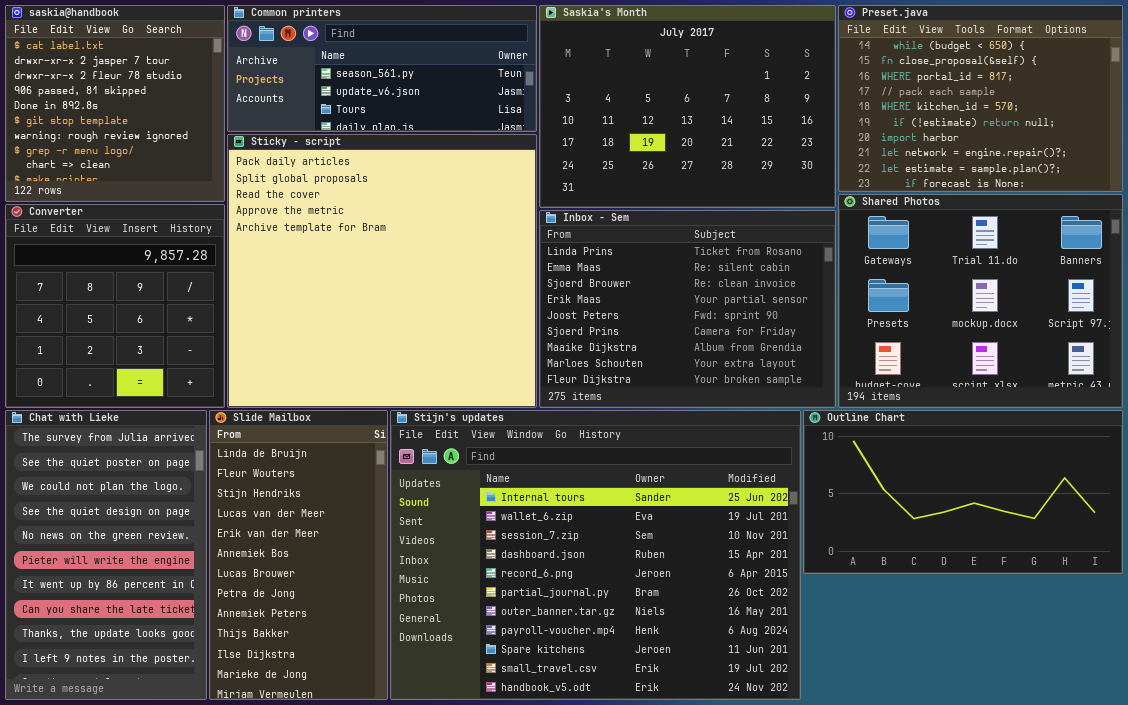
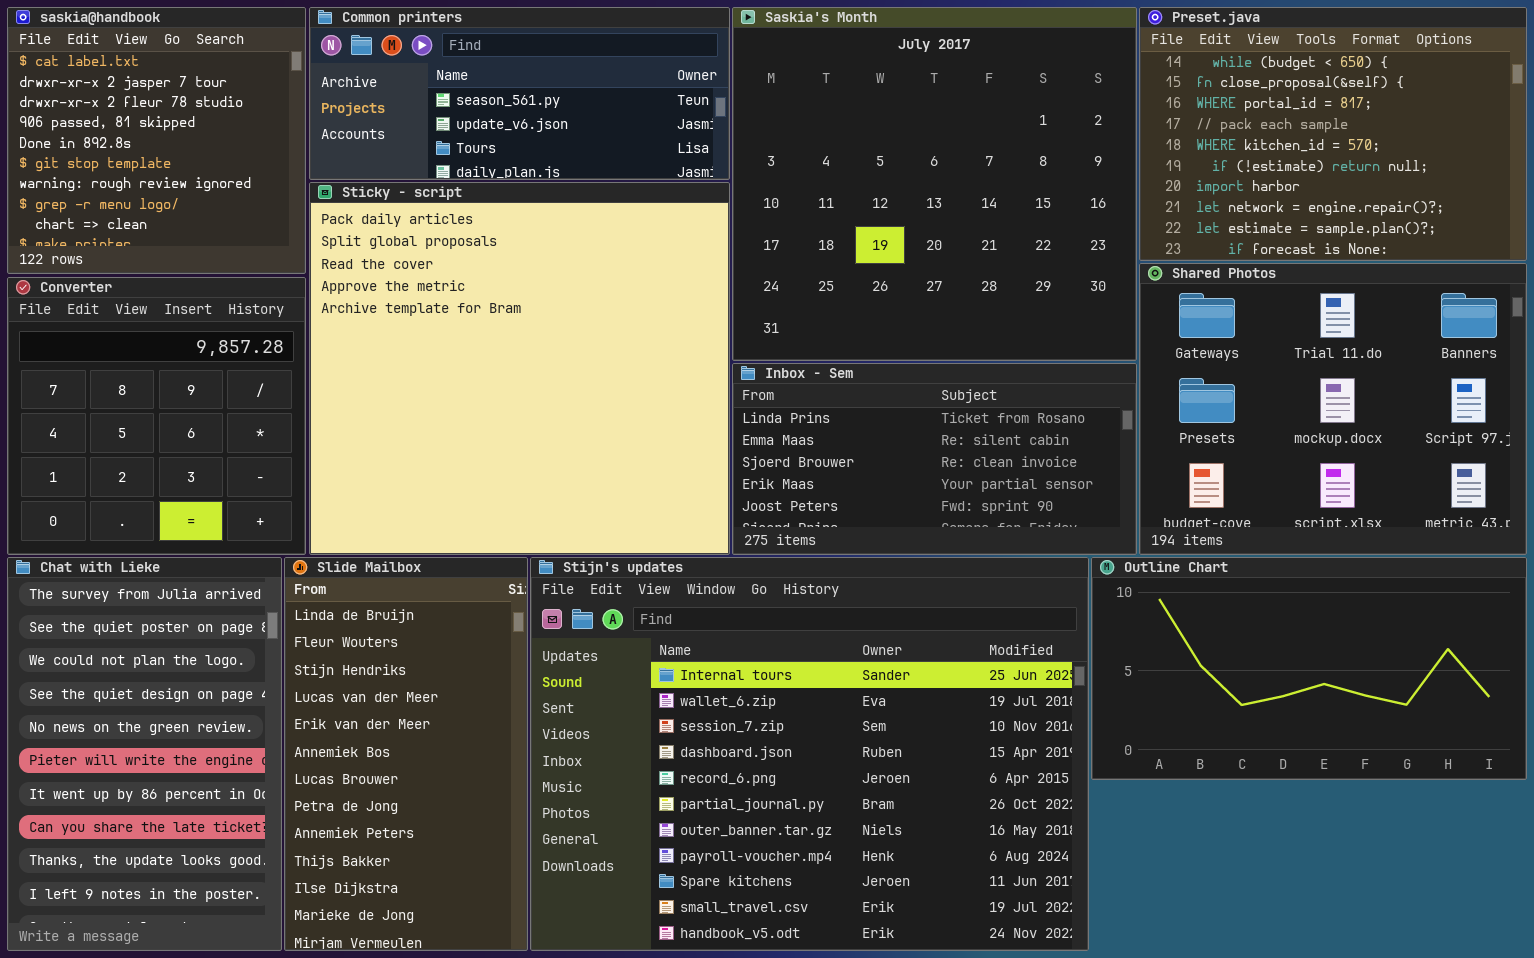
Saskia's Month: [539,5,836,208] -> [732,7,1137,361], resized
Inbox - Sem: [539,210,836,408] -> [732,363,1137,555], resized

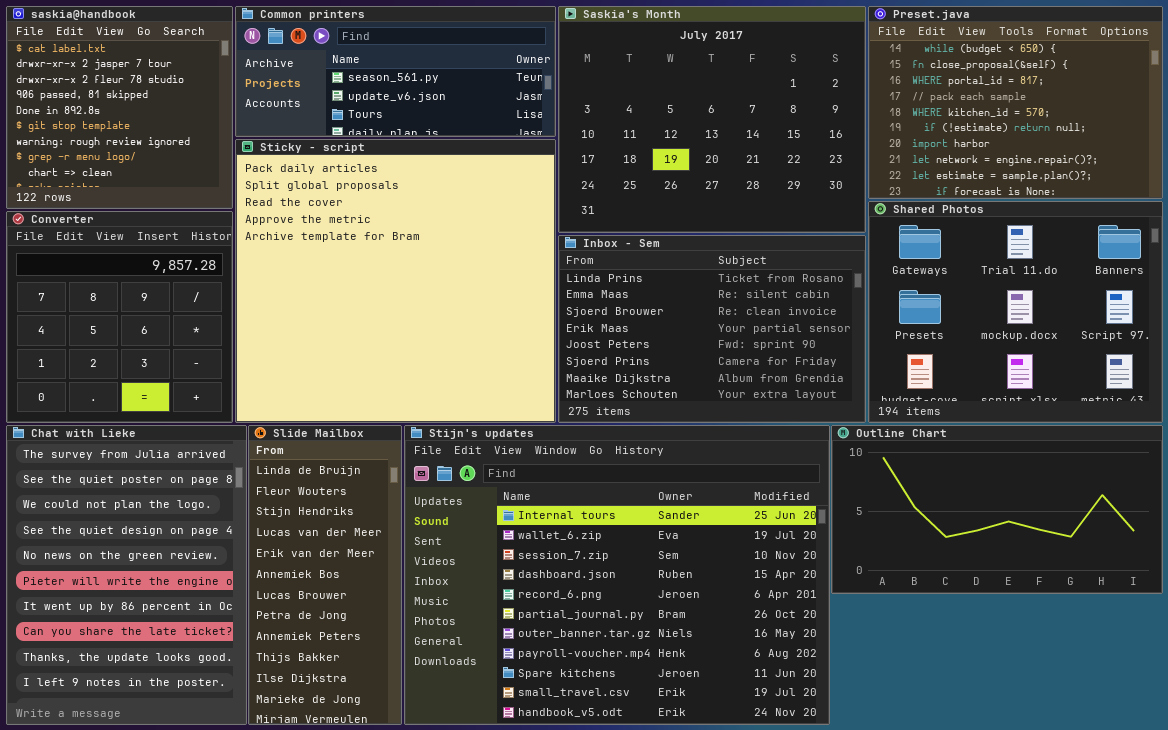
Saskia's Month: [732,7,1137,361] -> [558,6,866,233], resized
Inbox - Sem: [732,363,1137,555] -> [558,235,866,423], resized
Chat with Lieke: [7,557,282,951] -> [6,425,247,725], resized
Slide Mailbox: [284,557,528,951] -> [248,425,402,725], resized

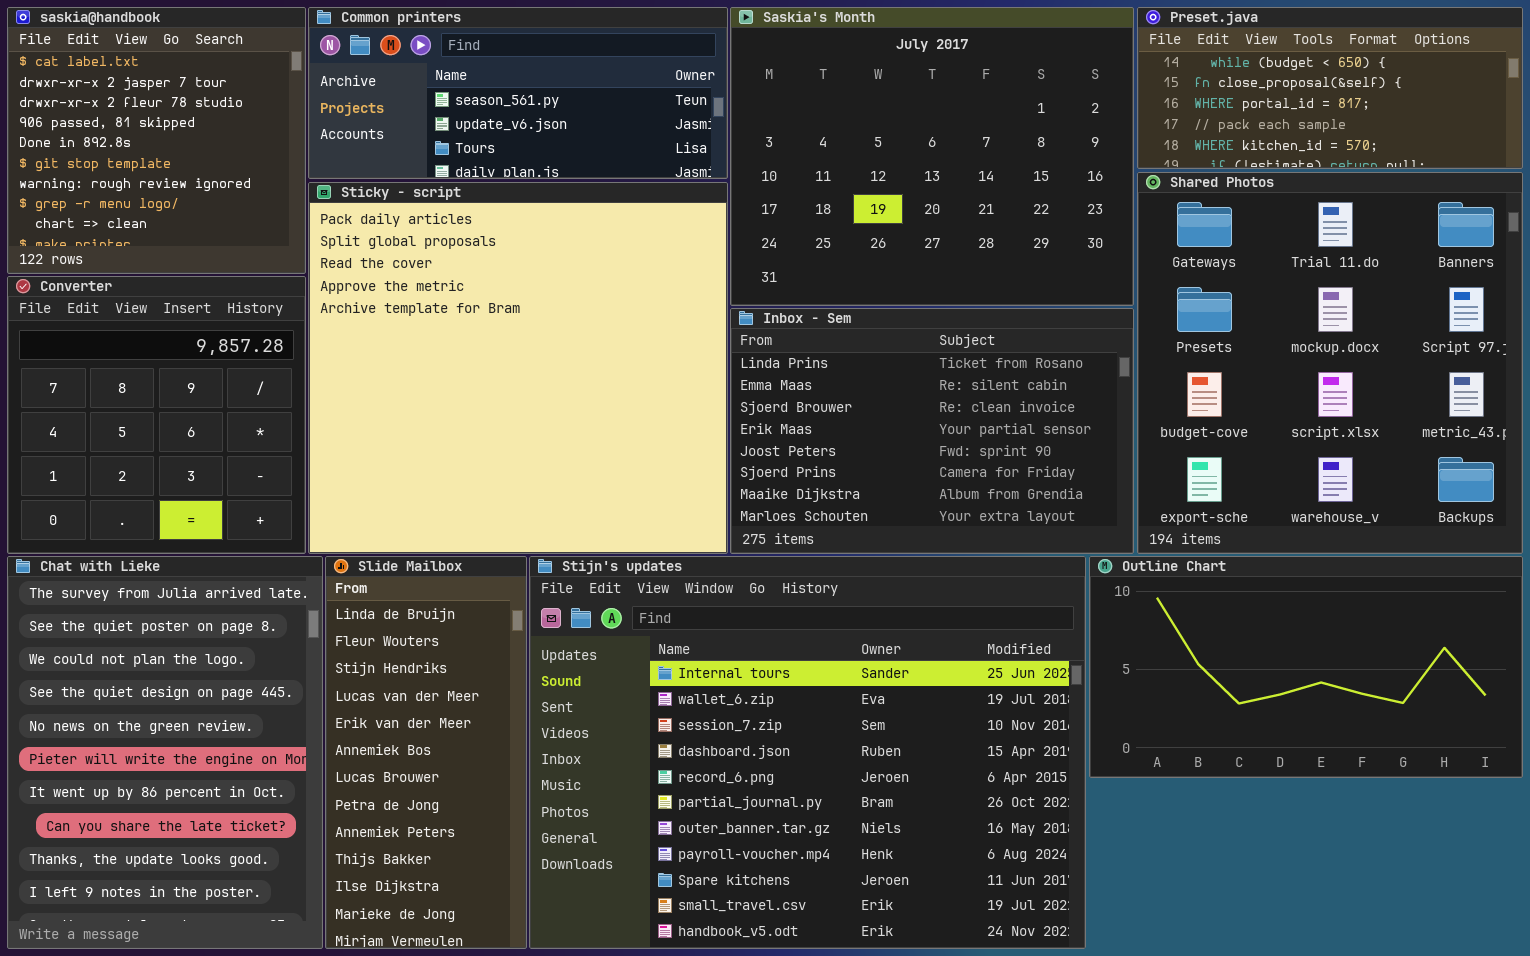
Preset.java: [868,6,1163,199] -> [1137,7,1523,169], resized
Shared Photos: [868,201,1163,423] -> [1137,172,1523,554], resized

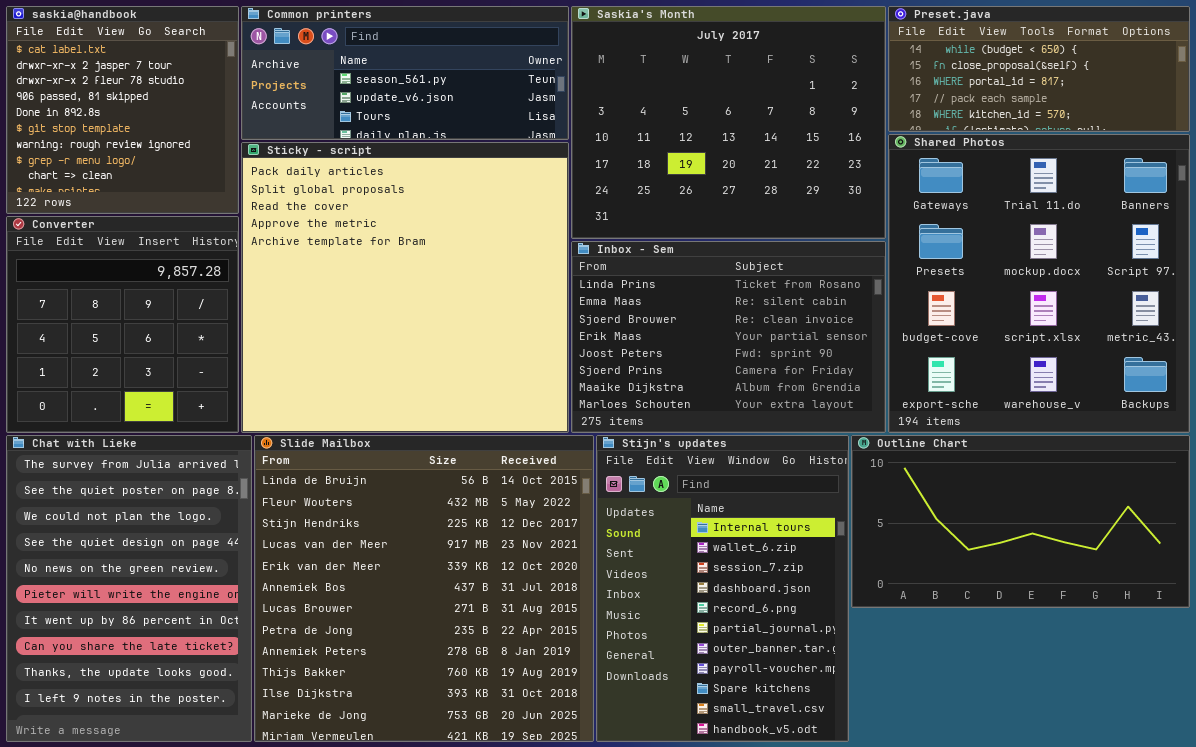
Slide Mailbox: [325,556,527,949] -> [254,435,594,742], resized
Stijn's updates: [529,556,1086,949] -> [596,435,849,742], resized

